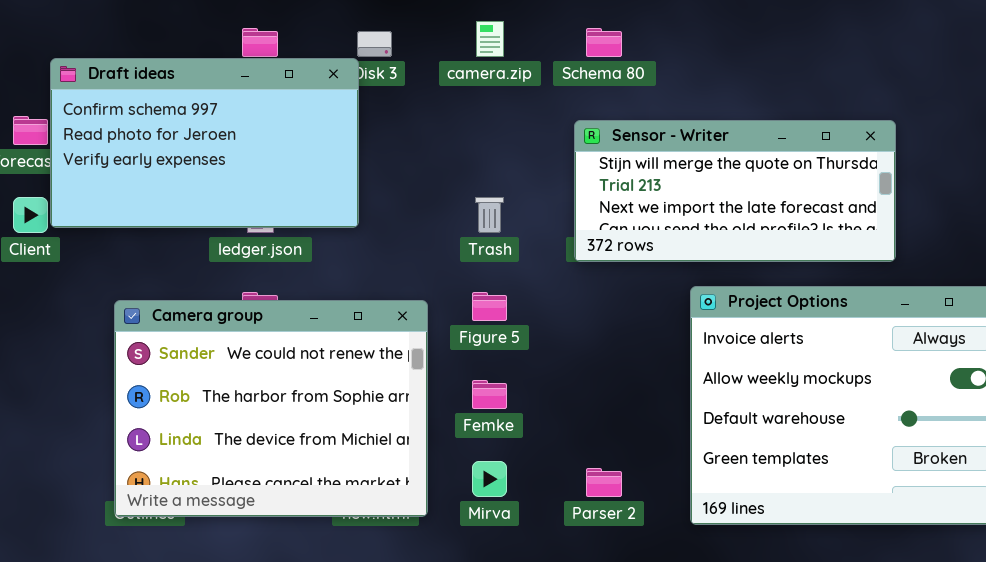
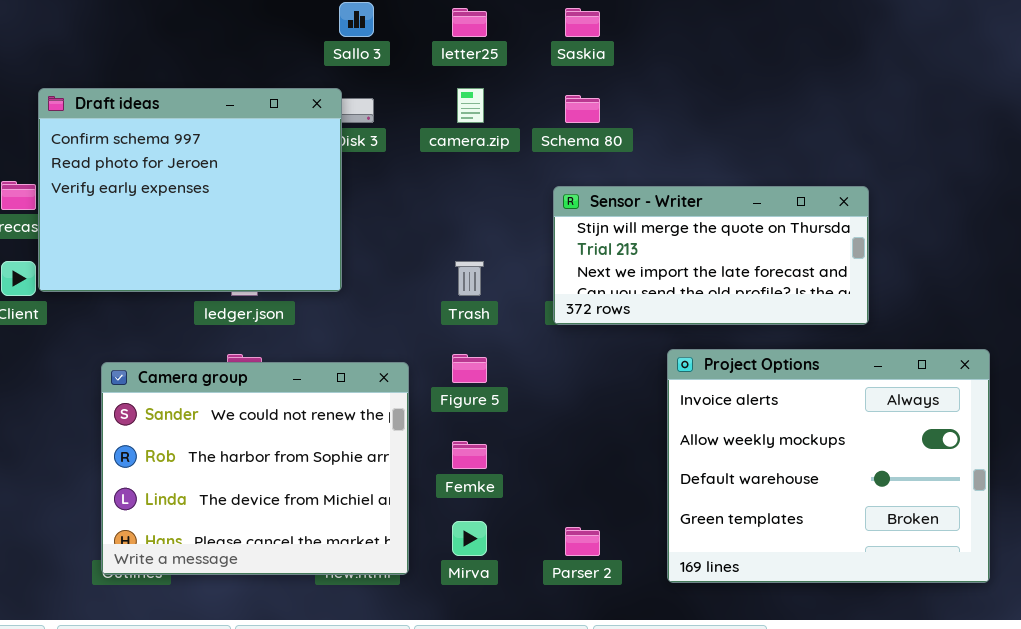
Draft ideas: [50,58,359,228] -> [38,88,342,292], resized

